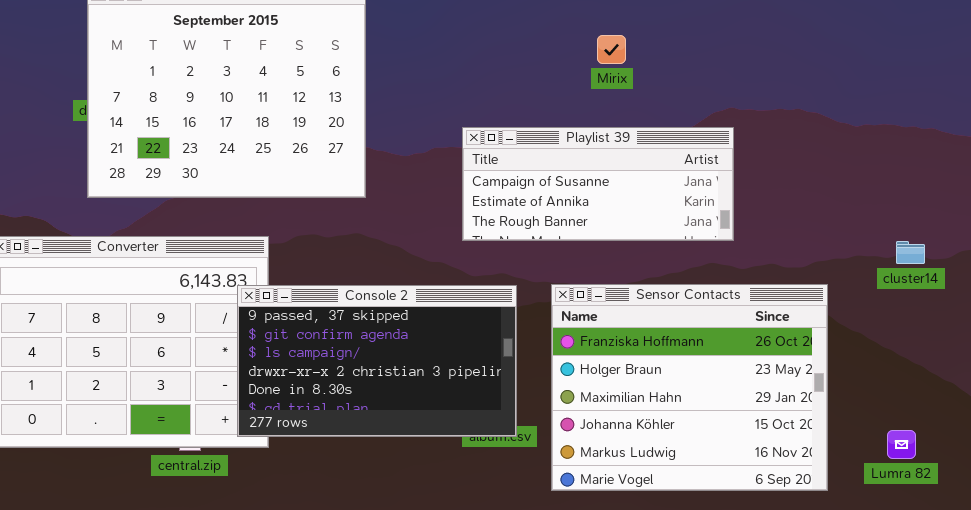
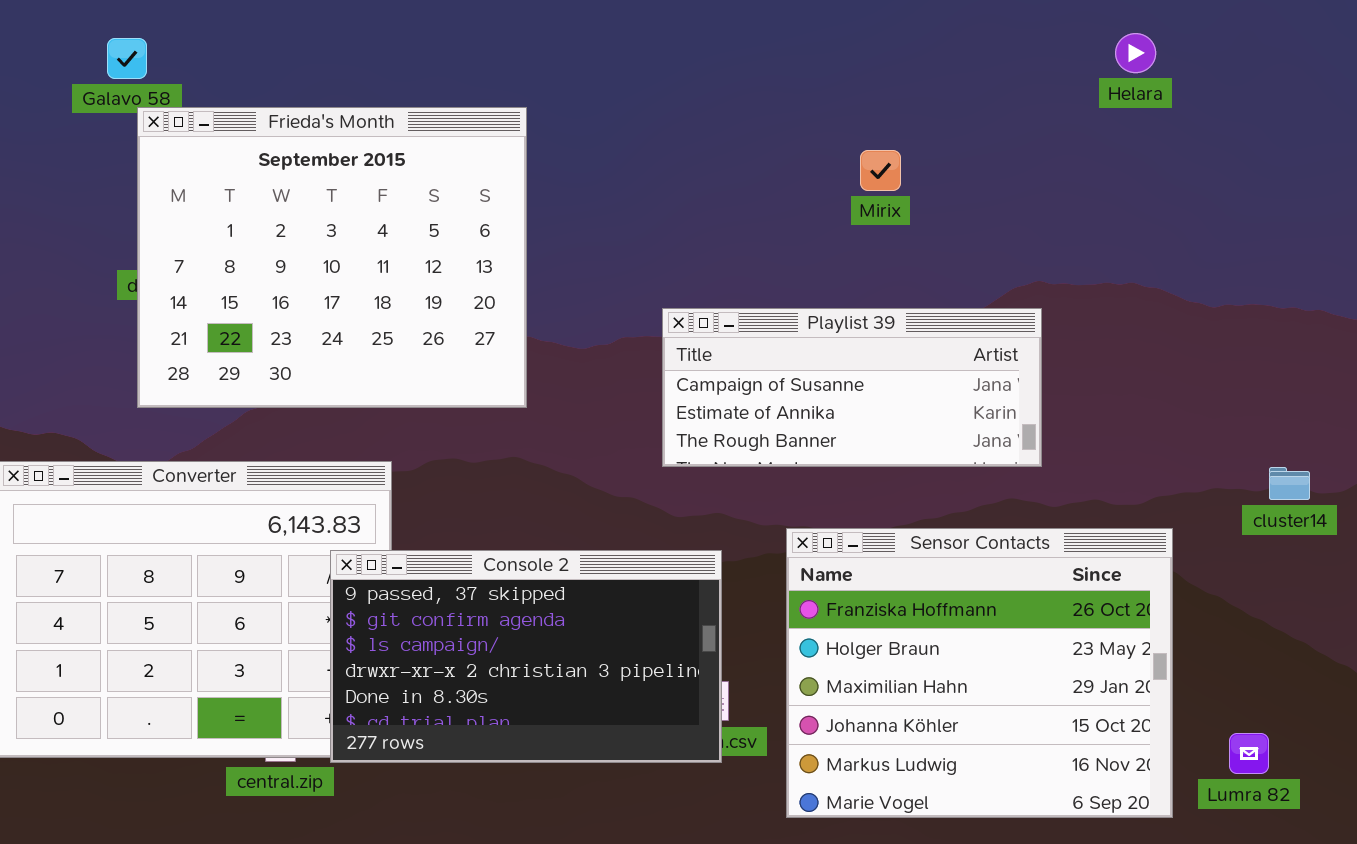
Mirix: [597,35,626,64] -> [860,150,901,191], moved
Console 2: [237,285,517,437] -> [330,550,722,763], moved
Lumra 82: [887,430,916,459] -> [1229,733,1269,774], moved

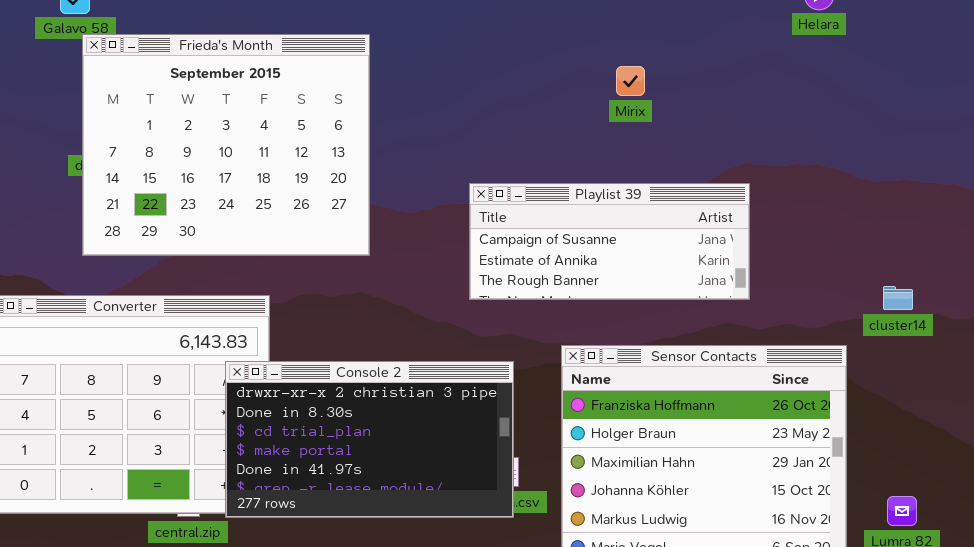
cluster14: [1269,467,1310,500] -> [883,286,913,310], moved
Console 2: [330,550,722,763] -> [225,361,514,518], scrolled down 3 rows

